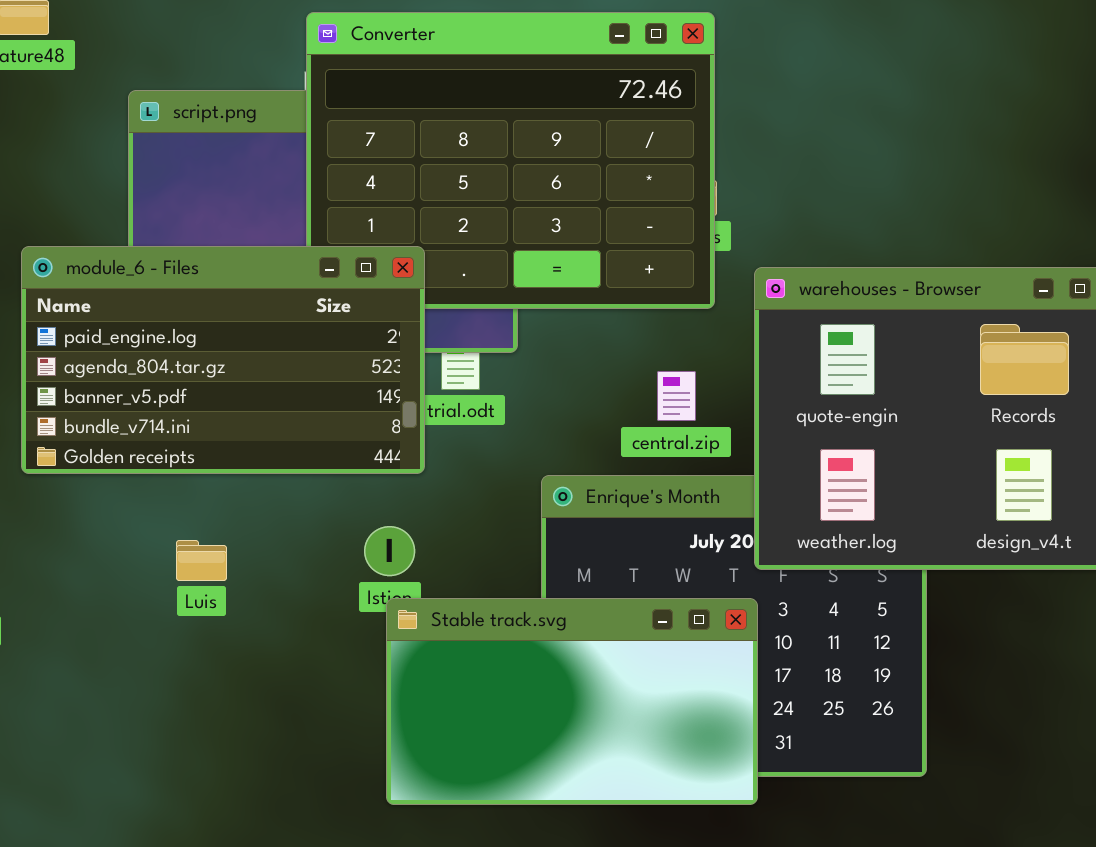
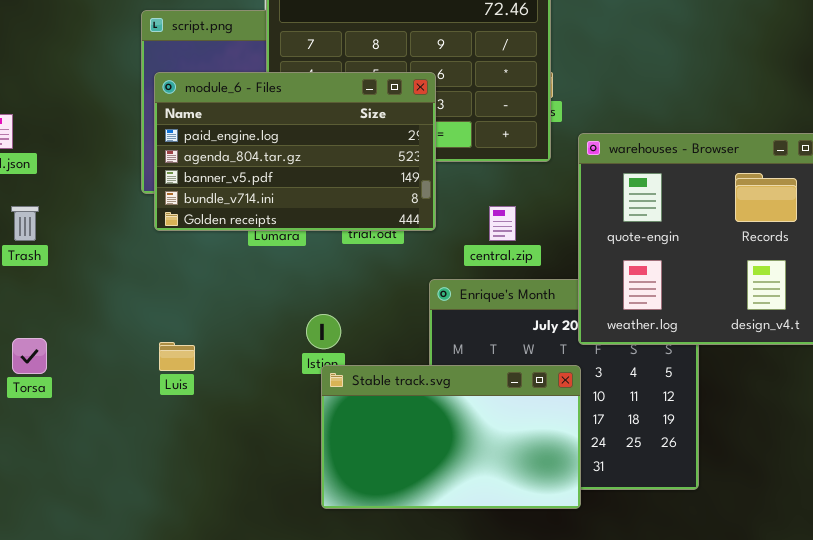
module_6 - Files: [21,246,425,474] -> [154,72,436,231], moved
central.zip: [657,371,696,421] -> [489,206,516,241], moved
Luis: [176,540,227,581] -> [159,342,195,371], moved

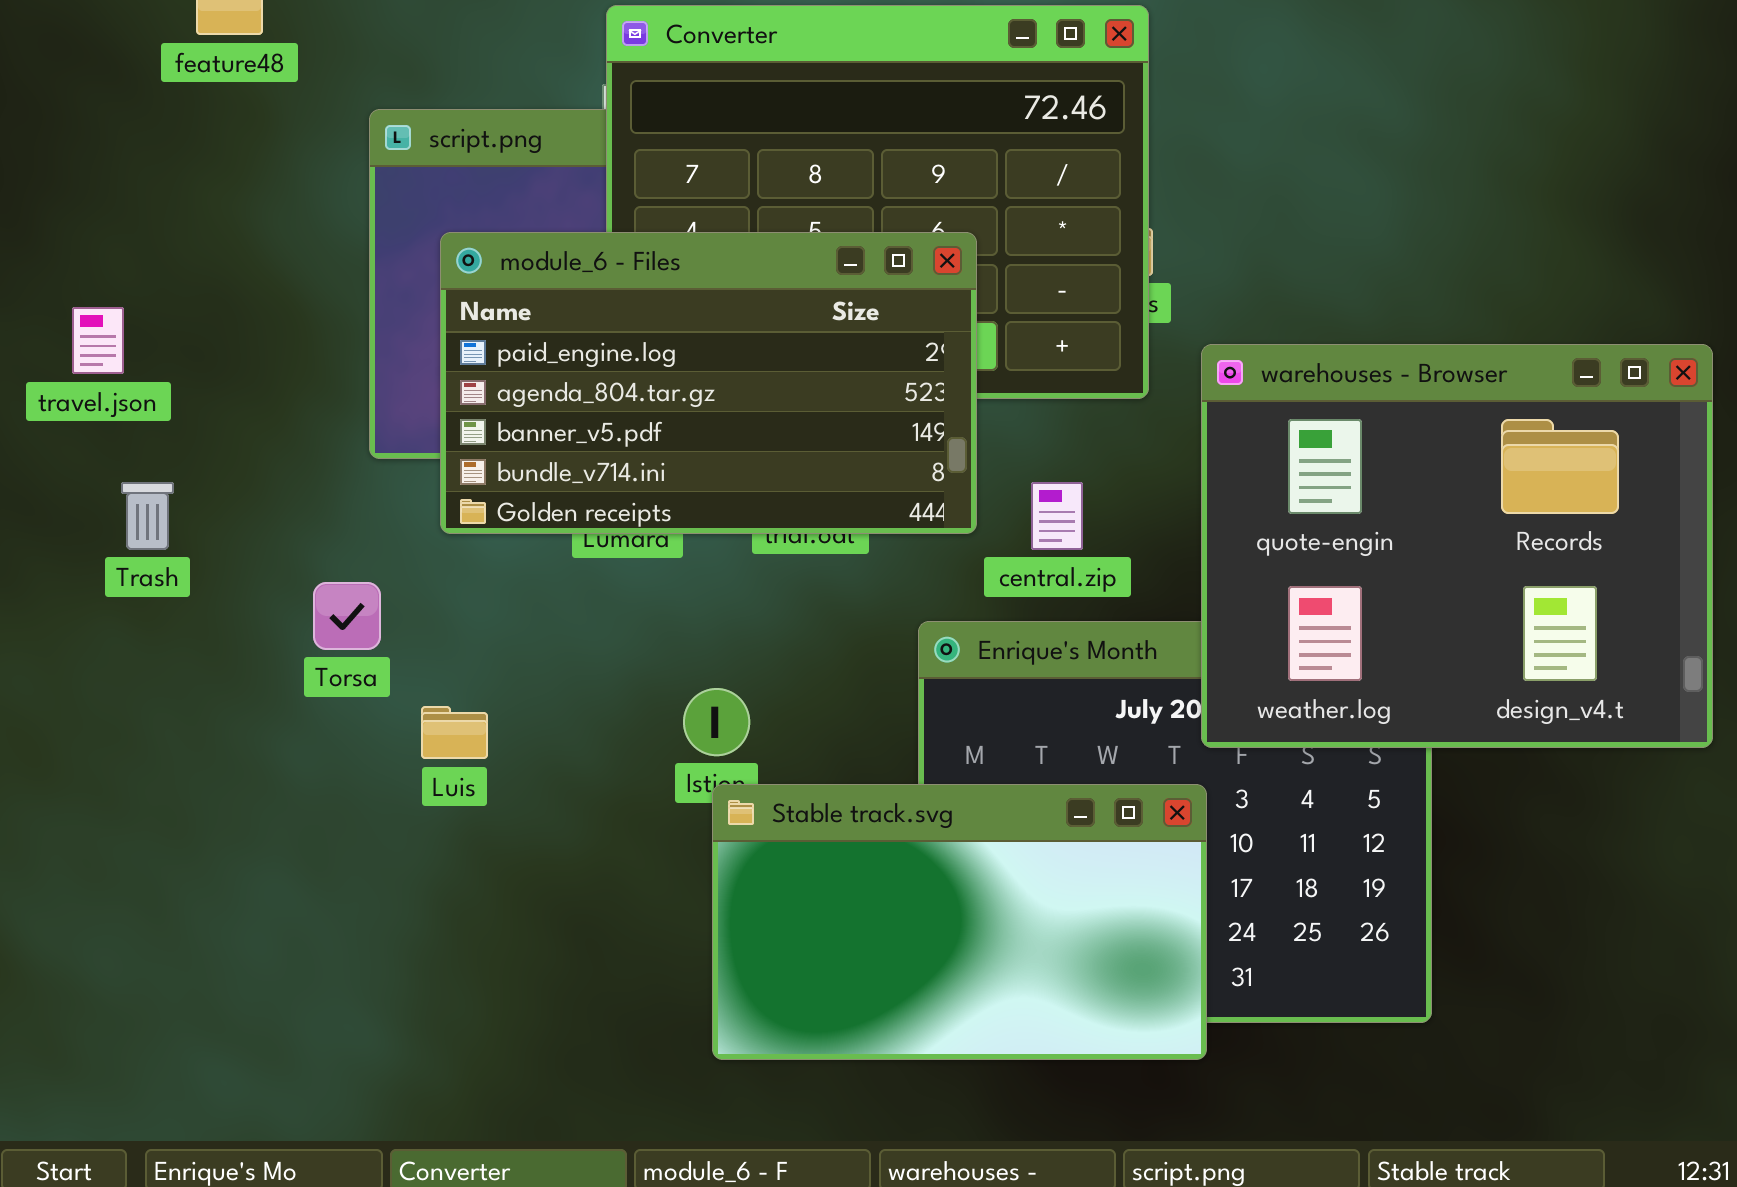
module_6 - Files: [154,72,436,231] -> [440,232,977,534], moved
Torsa: [12,338,47,374] -> [313,582,381,650], moved
Luis: [159,342,195,371] -> [421,706,488,759], moved

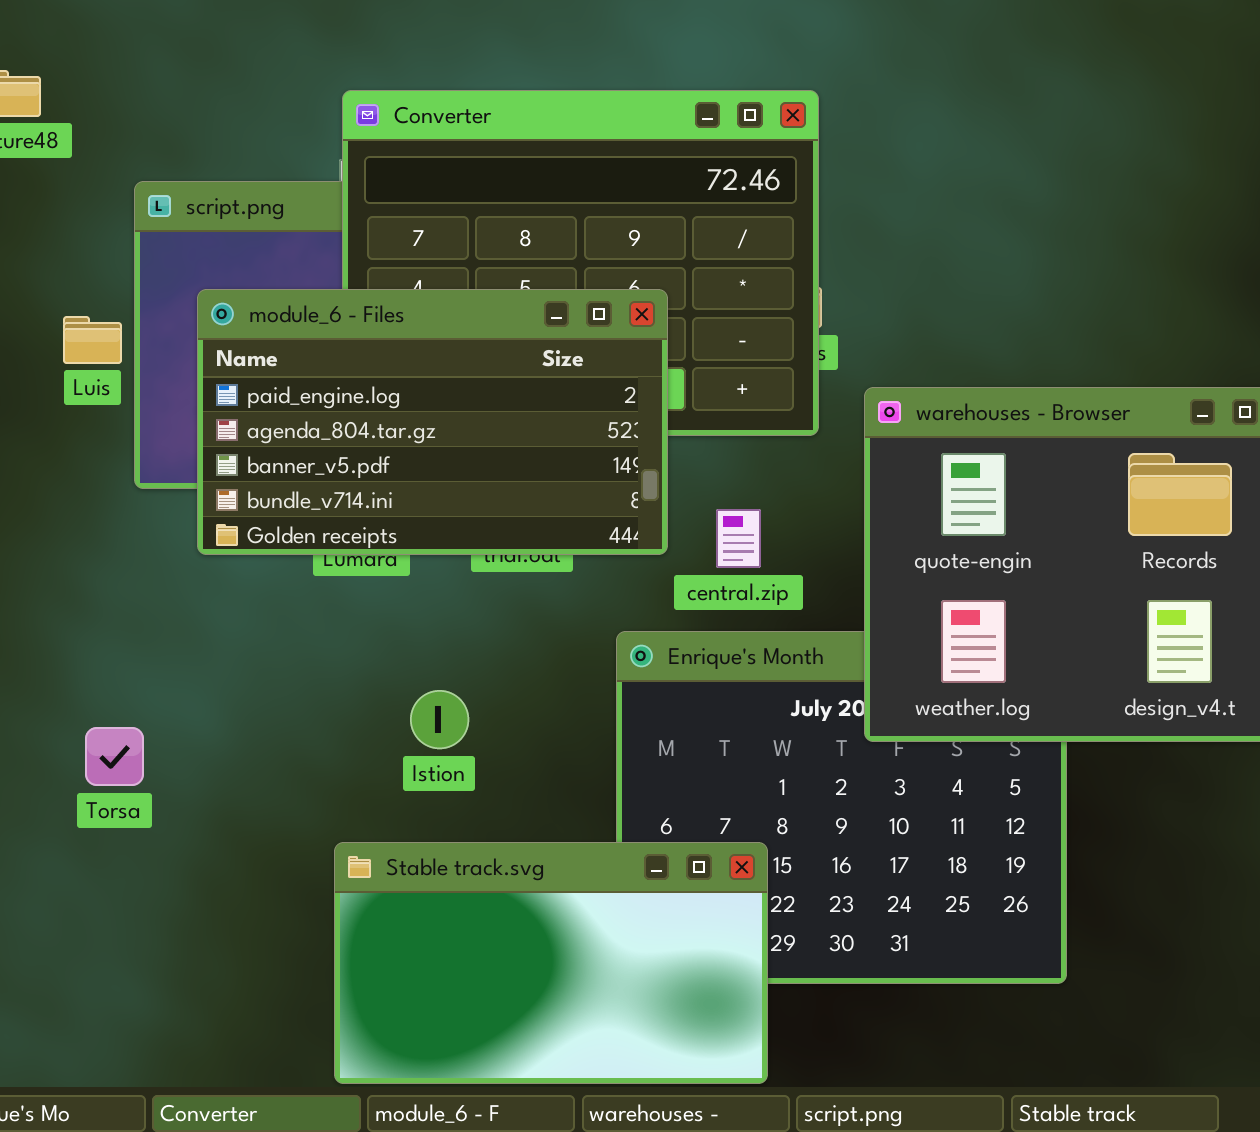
Torsa: [313,582,381,650] -> [85,727,144,786], moved
Luis: [421,706,488,759] -> [63,316,122,364], moved
Stable track.svg: [712,784,1207,1060] -> [334,842,768,1084], moved

